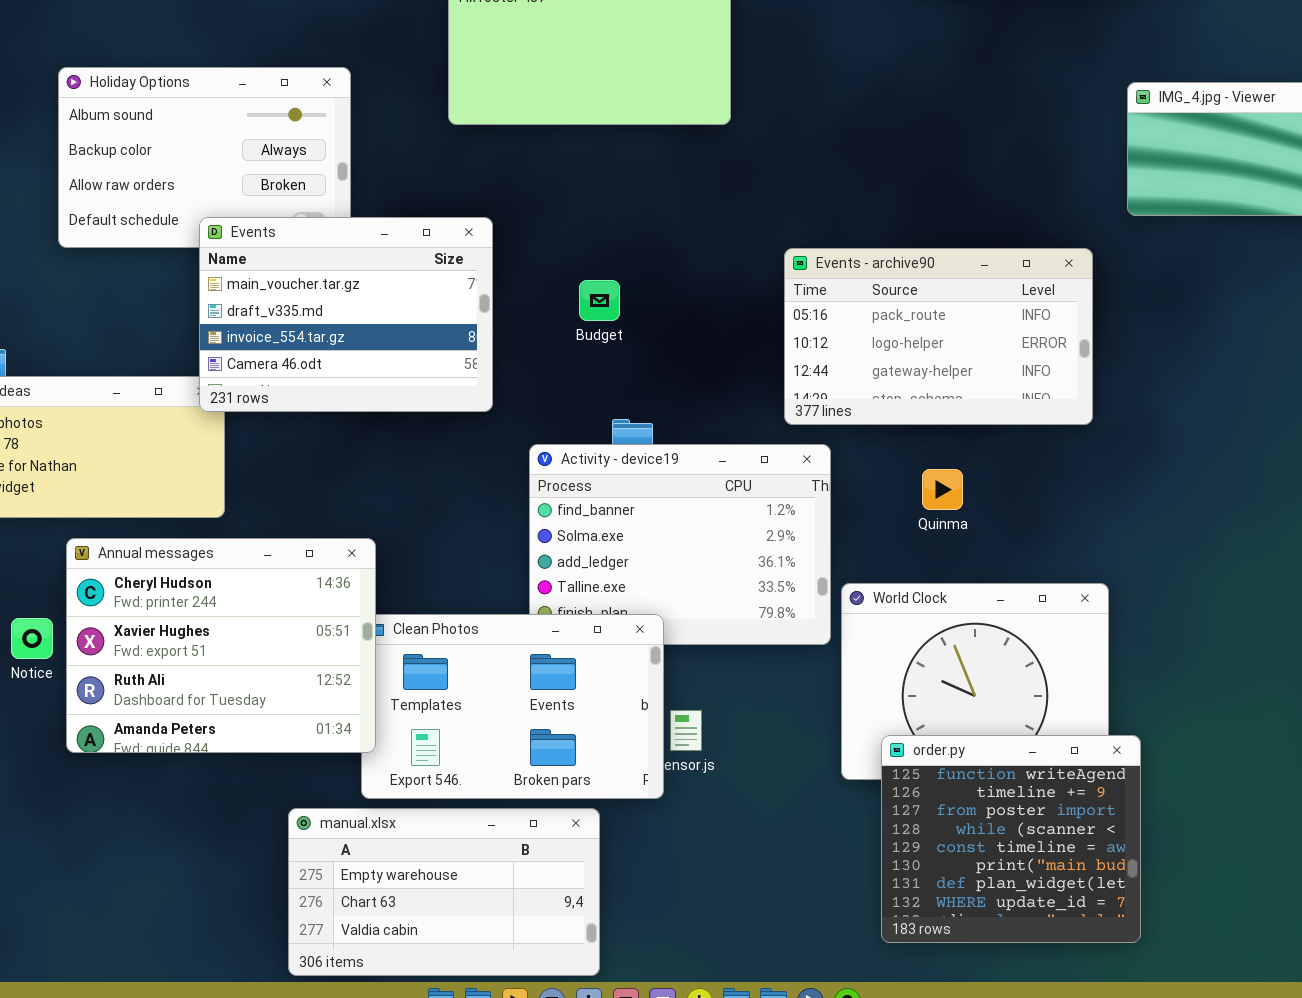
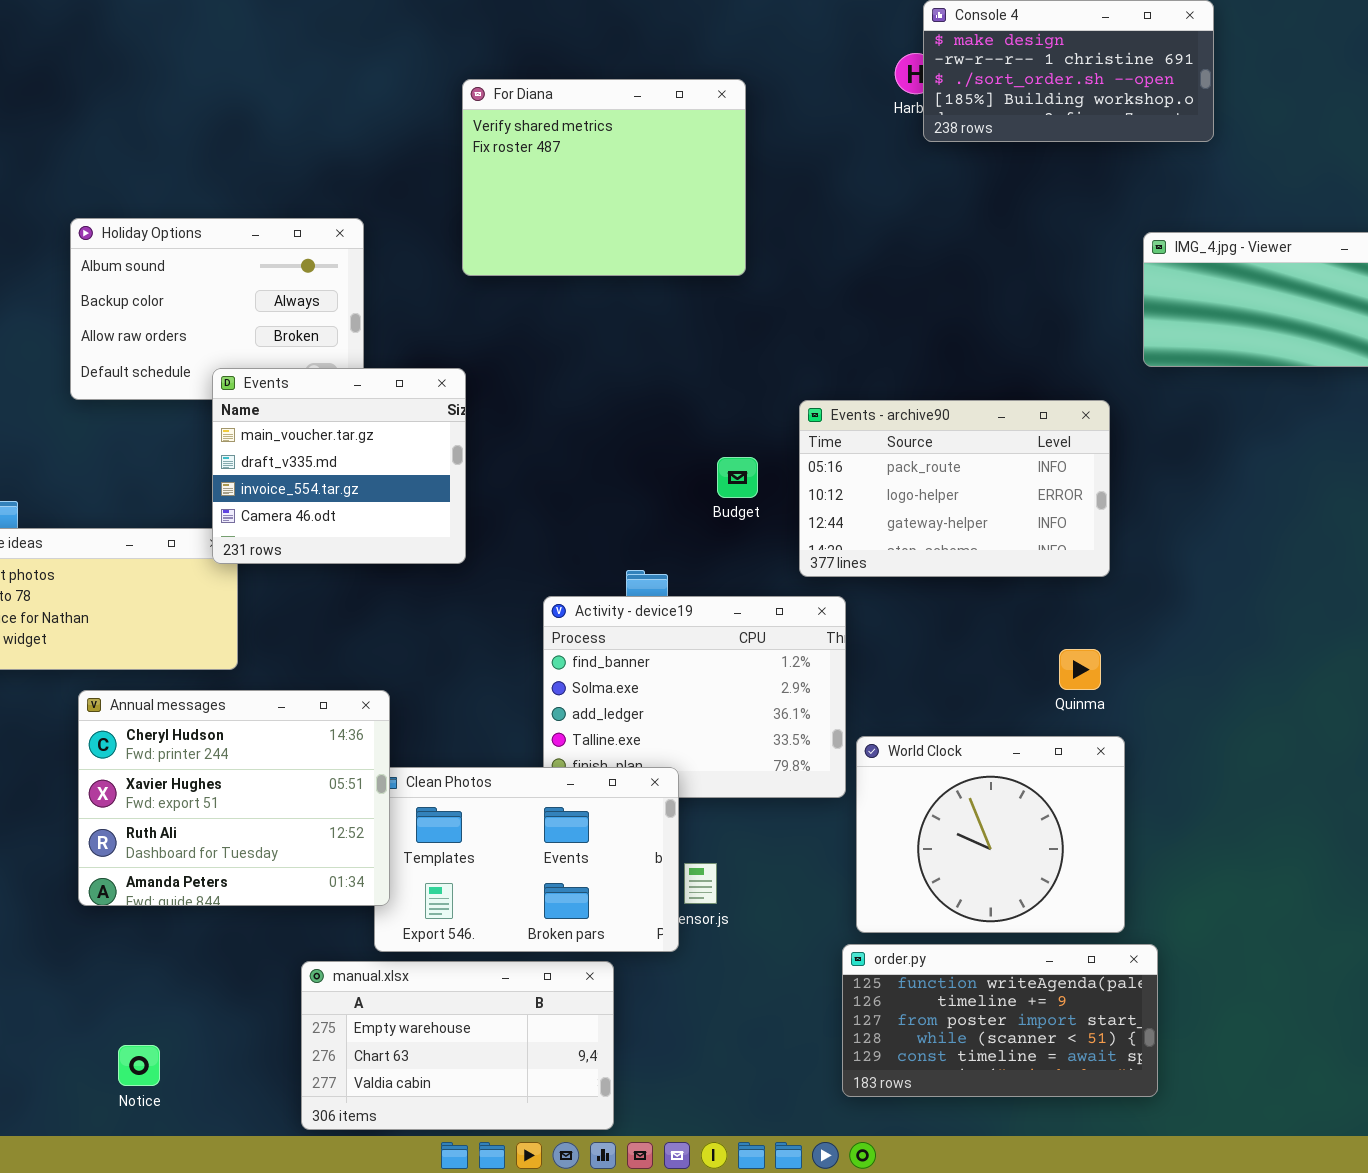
Events: [199,217,493,412] -> [212,368,466,564], resized
Budget: [579,280,620,321] -> [717,457,758,498], moved
Quinma: [922,469,963,510] -> [1059,649,1101,690], moved
Notice: [11,618,53,659] -> [118,1045,160,1086], moved
order.py: [881,735,1141,943] -> [842,944,1158,1097], resized

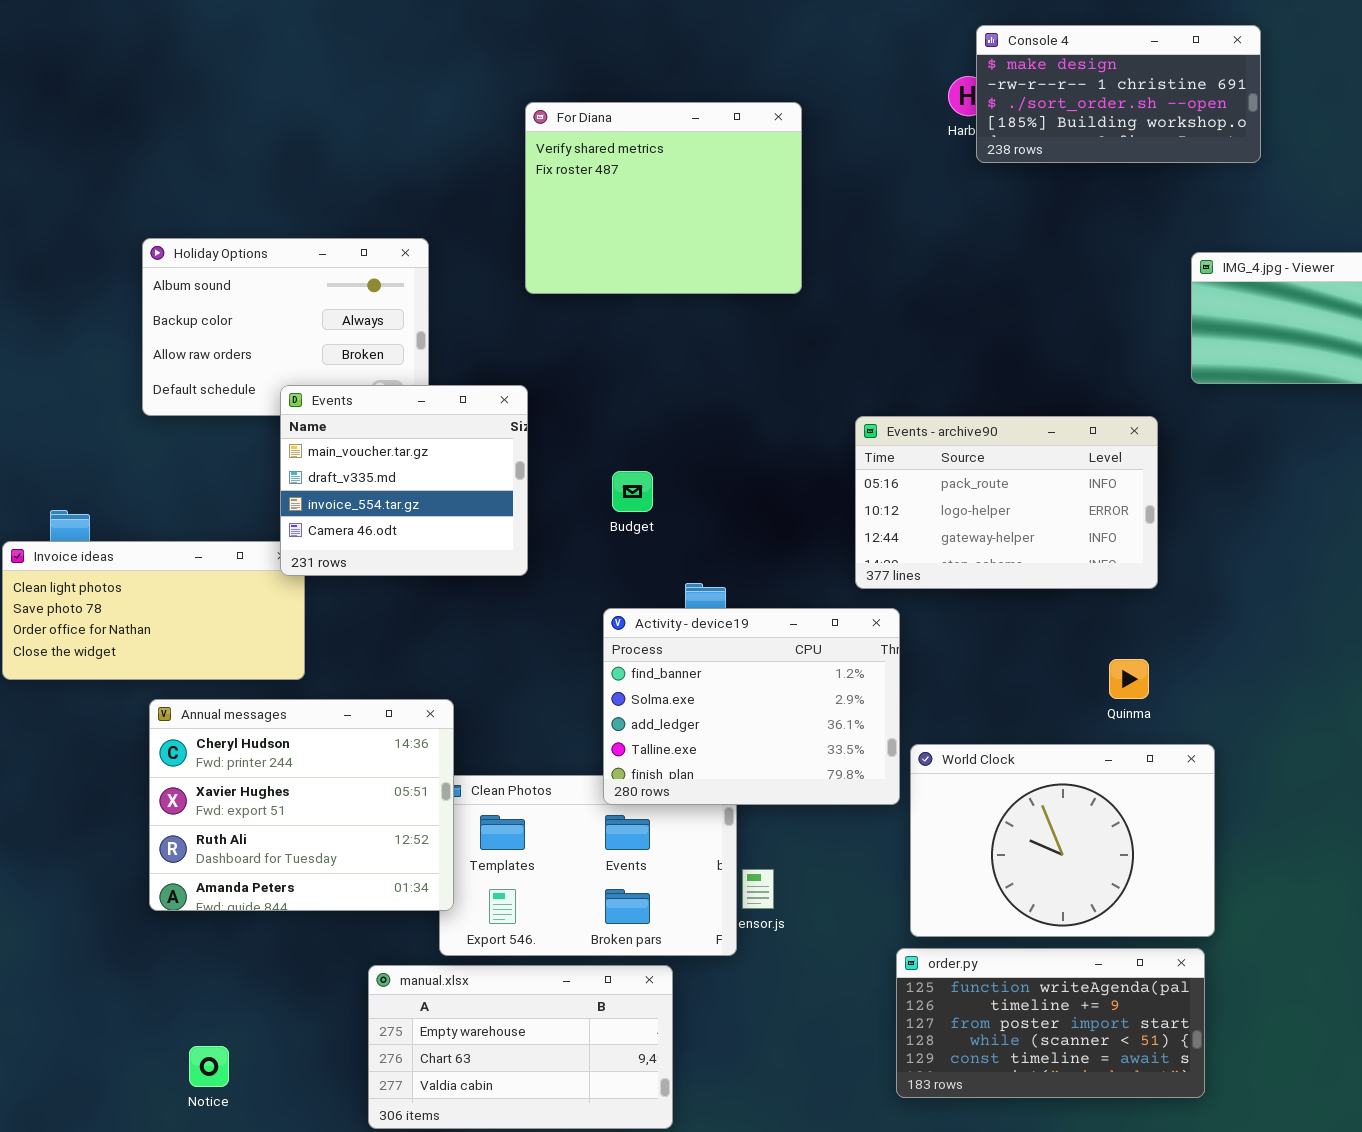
Budget: [717,457,758,498] -> [612,471,653,512], moved
Activity - device19: [543,596,846,798] -> [603,608,900,805], raised
World Clock: [856,736,1125,933] -> [910,744,1215,937], resized

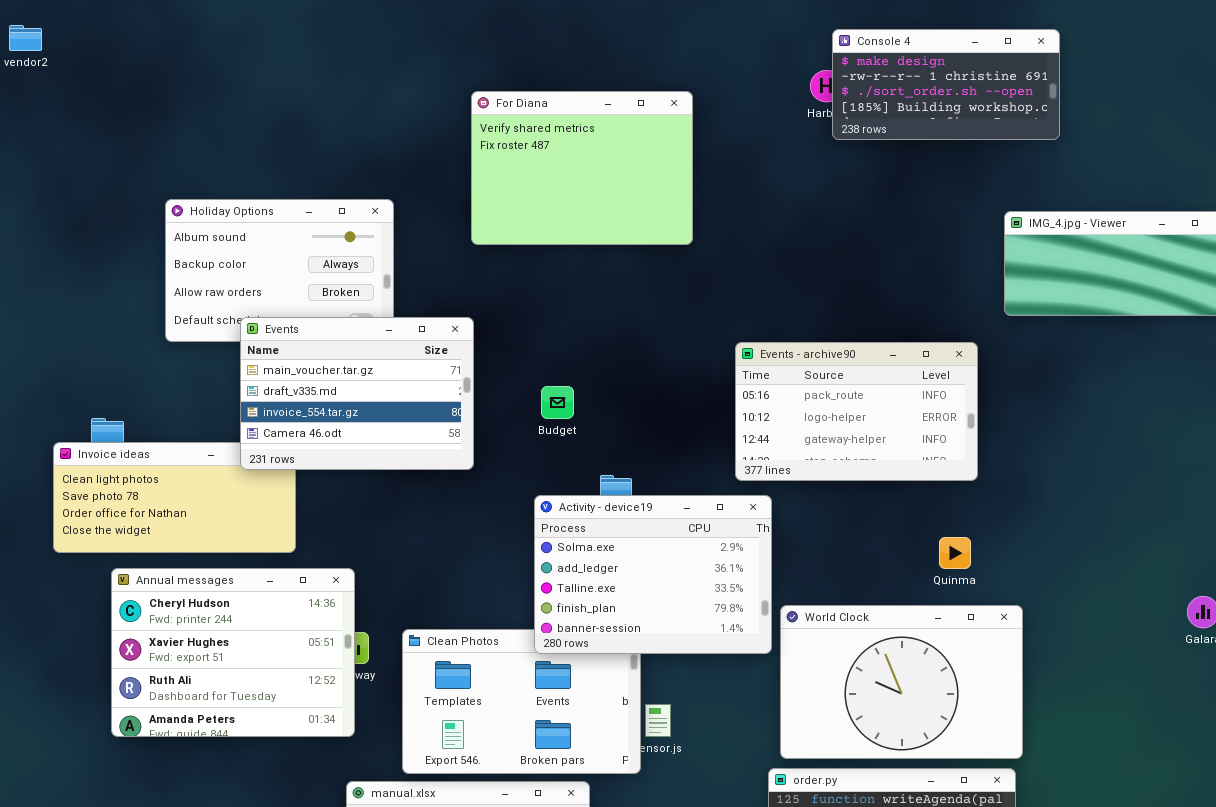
Events: [280,385,528,576] -> [240,317,474,470], resized
Activity - device19: [603,608,900,805] -> [534,495,772,654], scrolled down 1 row
Annual messages: [149,699,454,911] -> [111,568,355,737], moved

